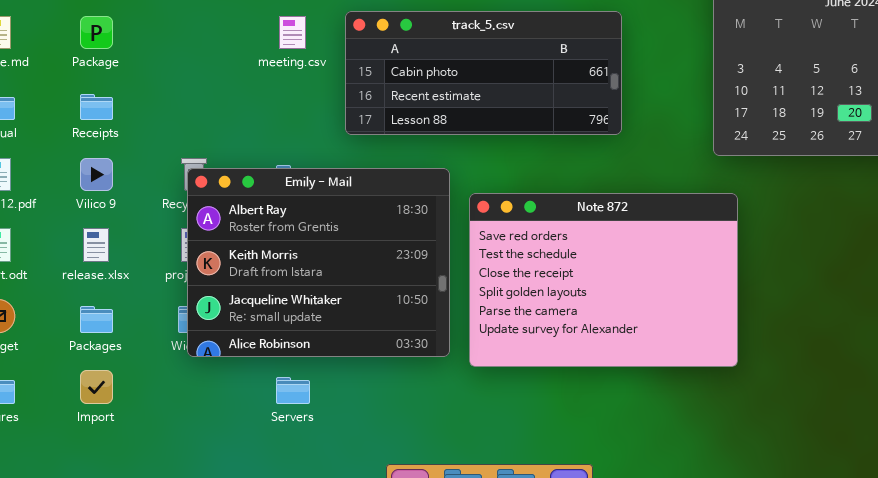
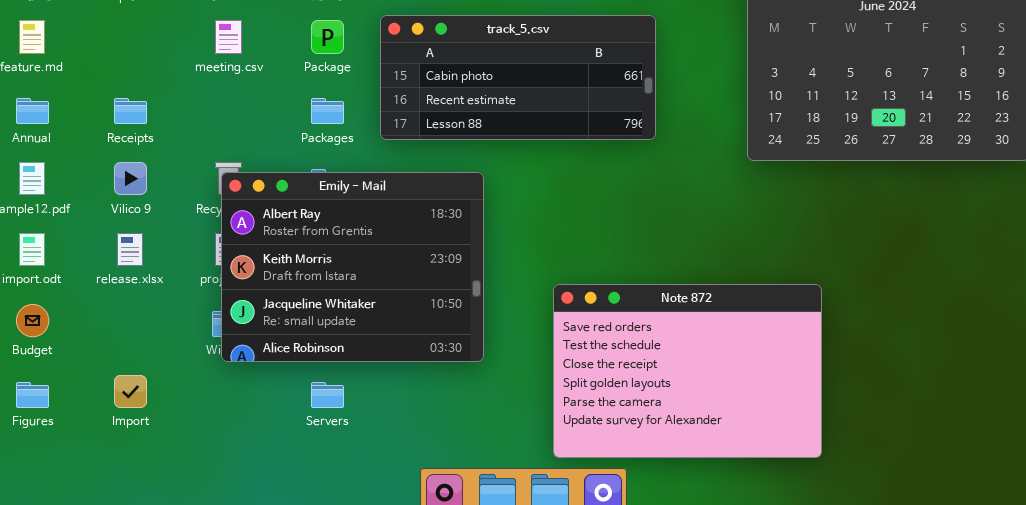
Package: [80,16,113,49] -> [311,20,344,54], moved
meeting.csv: [279,16,306,49] -> [215,20,242,54], moved
Note 872: [469,193,738,367] -> [553,284,822,458], moved
Packages: [80,306,113,333] -> [311,98,344,124], moved

